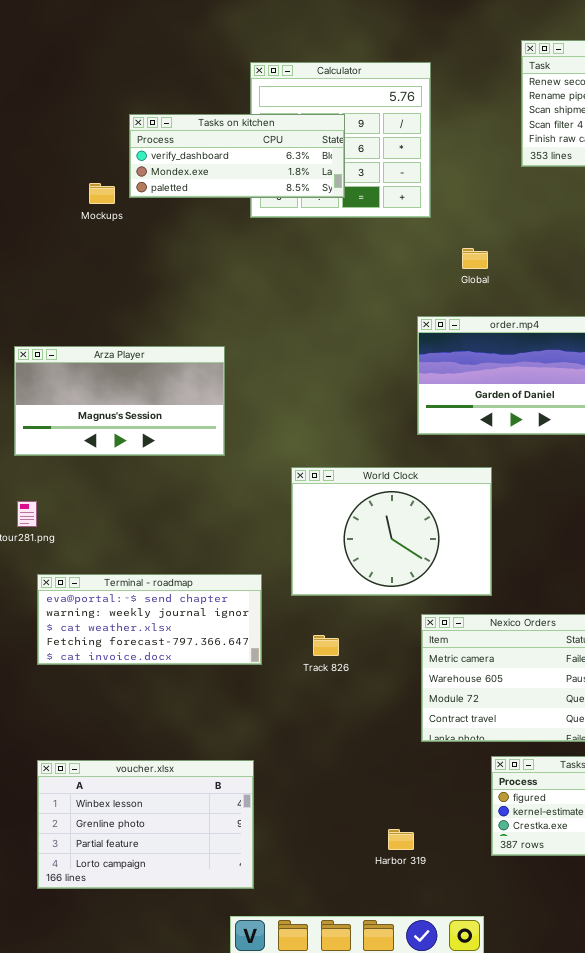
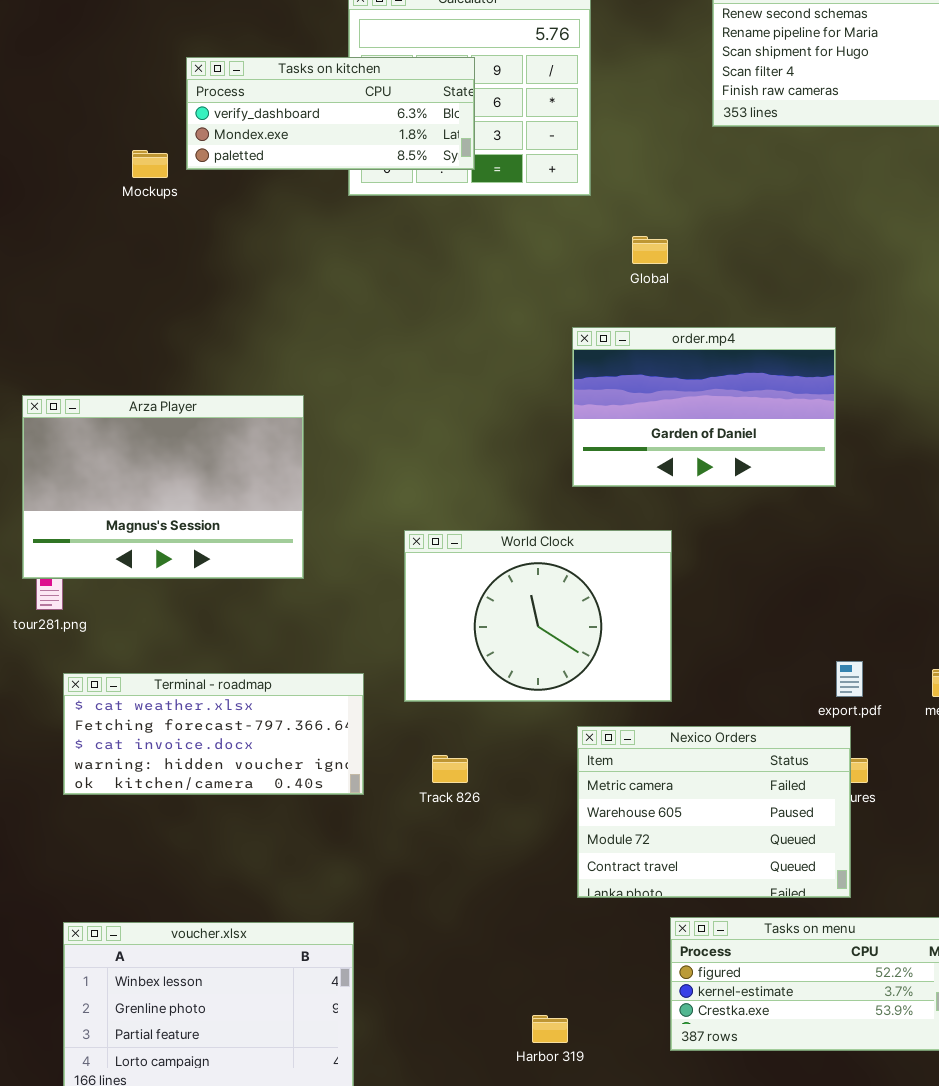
Arza Player: [14,346,225,456] -> [22,395,304,579], moved, resized
Terminal - roadmap: [37,574,262,665] -> [63,673,364,795], scrolled down 2 rows

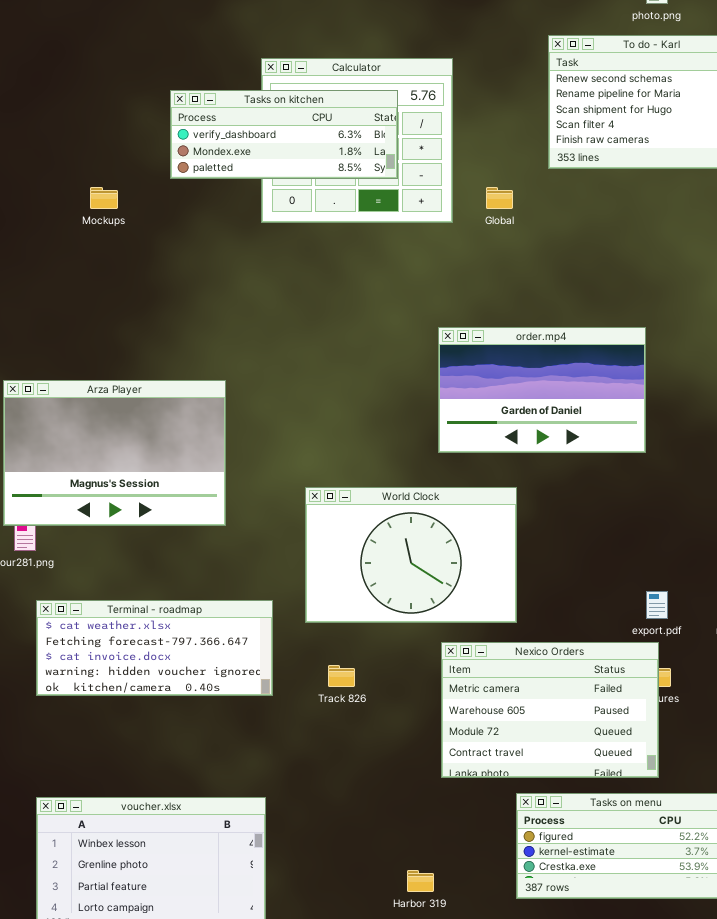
Tasks on kitchen: [186,57,475,170] -> [170,90,398,179], moved
Global: [632,236,668,264] -> [486,187,513,209], moved

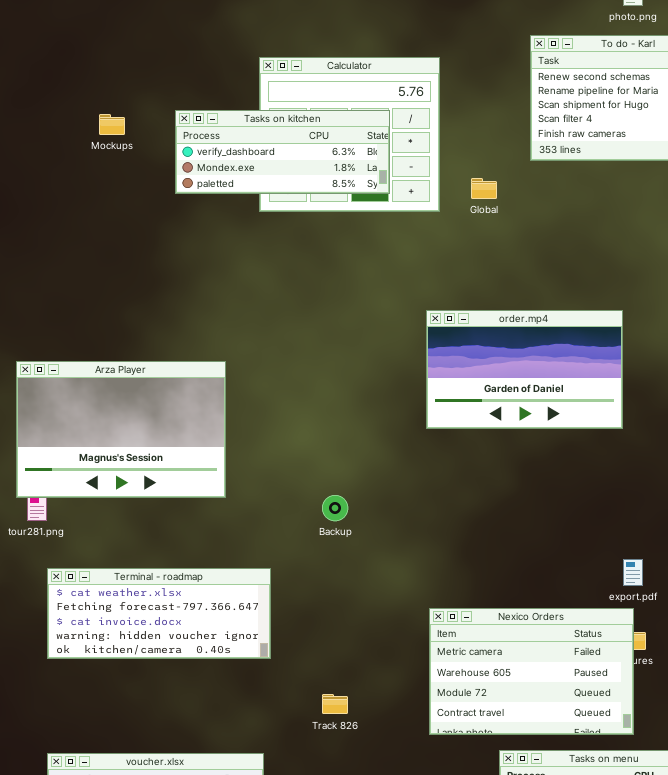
Tasks on kitchen: [170,90,398,179] -> [175,110,390,194], moved
Mockups: [90,187,118,209] -> [99,114,125,135], moved
World Clock: [305,487,517,623] -> none, closed
Track 826: [328,665,355,687] -> [322,694,348,714], moved

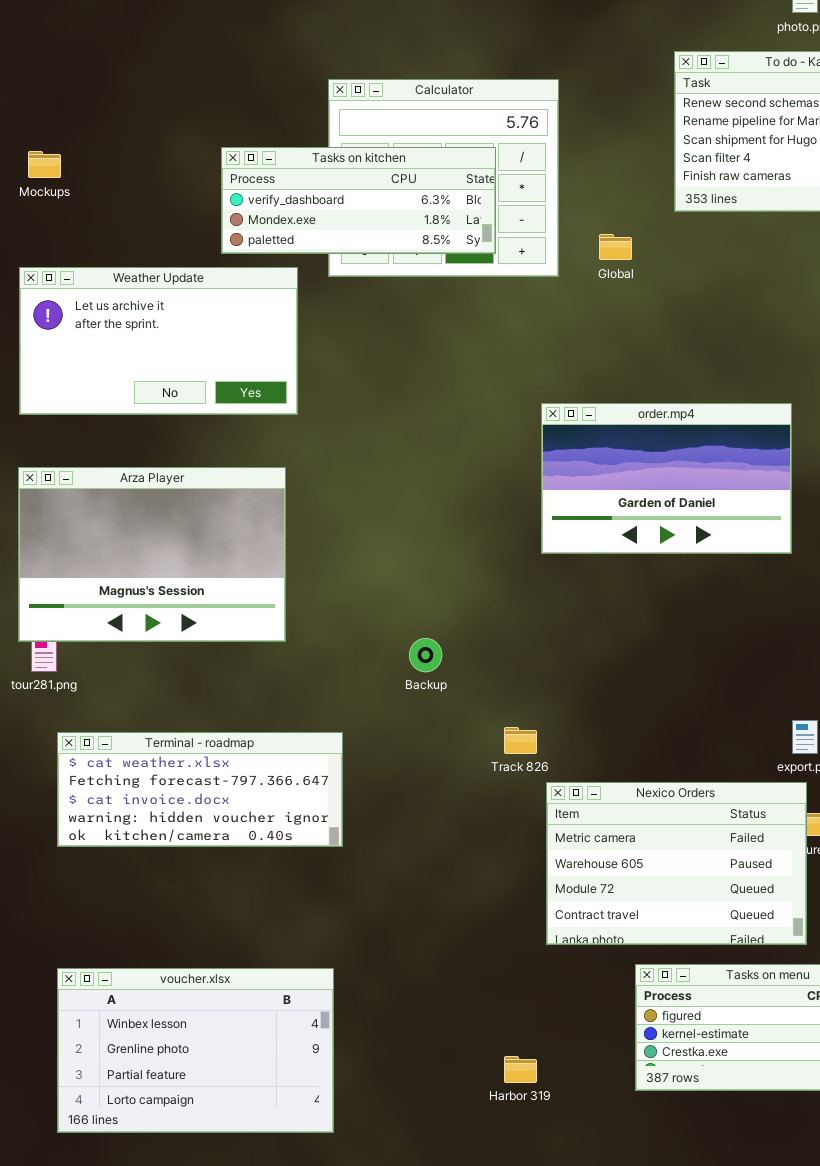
Mockups: [99,114,125,135] -> [28,151,61,178], moved
Weather Update: none -> [19,267,298,415], opened
Track 826: [322,694,348,714] -> [504,727,537,754], moved

